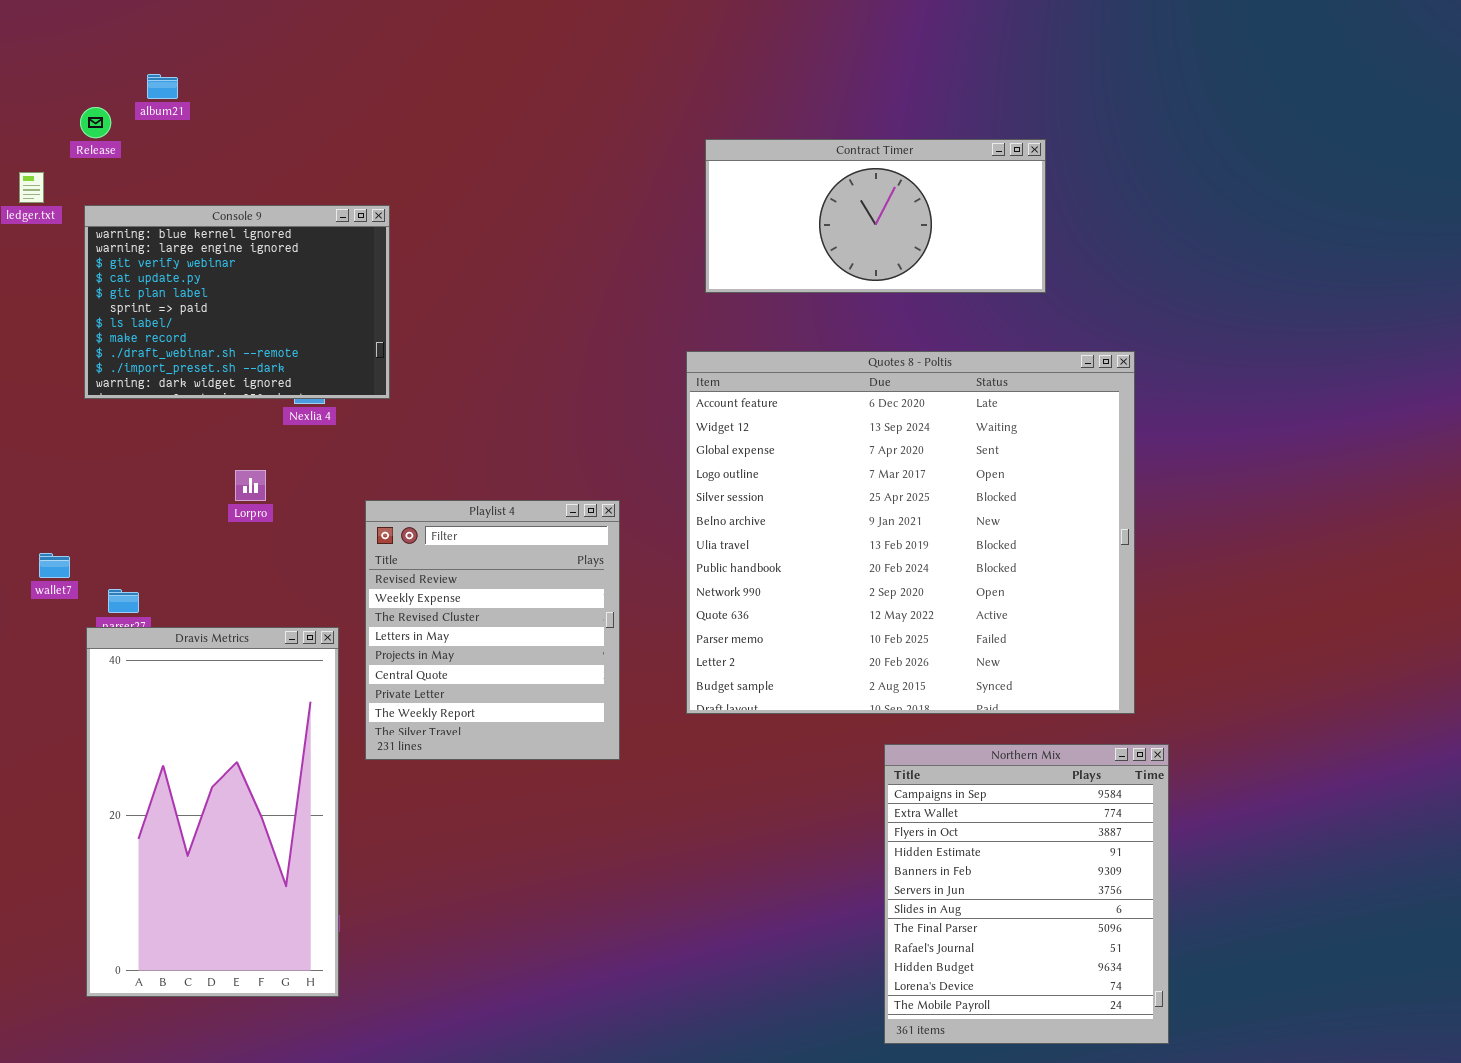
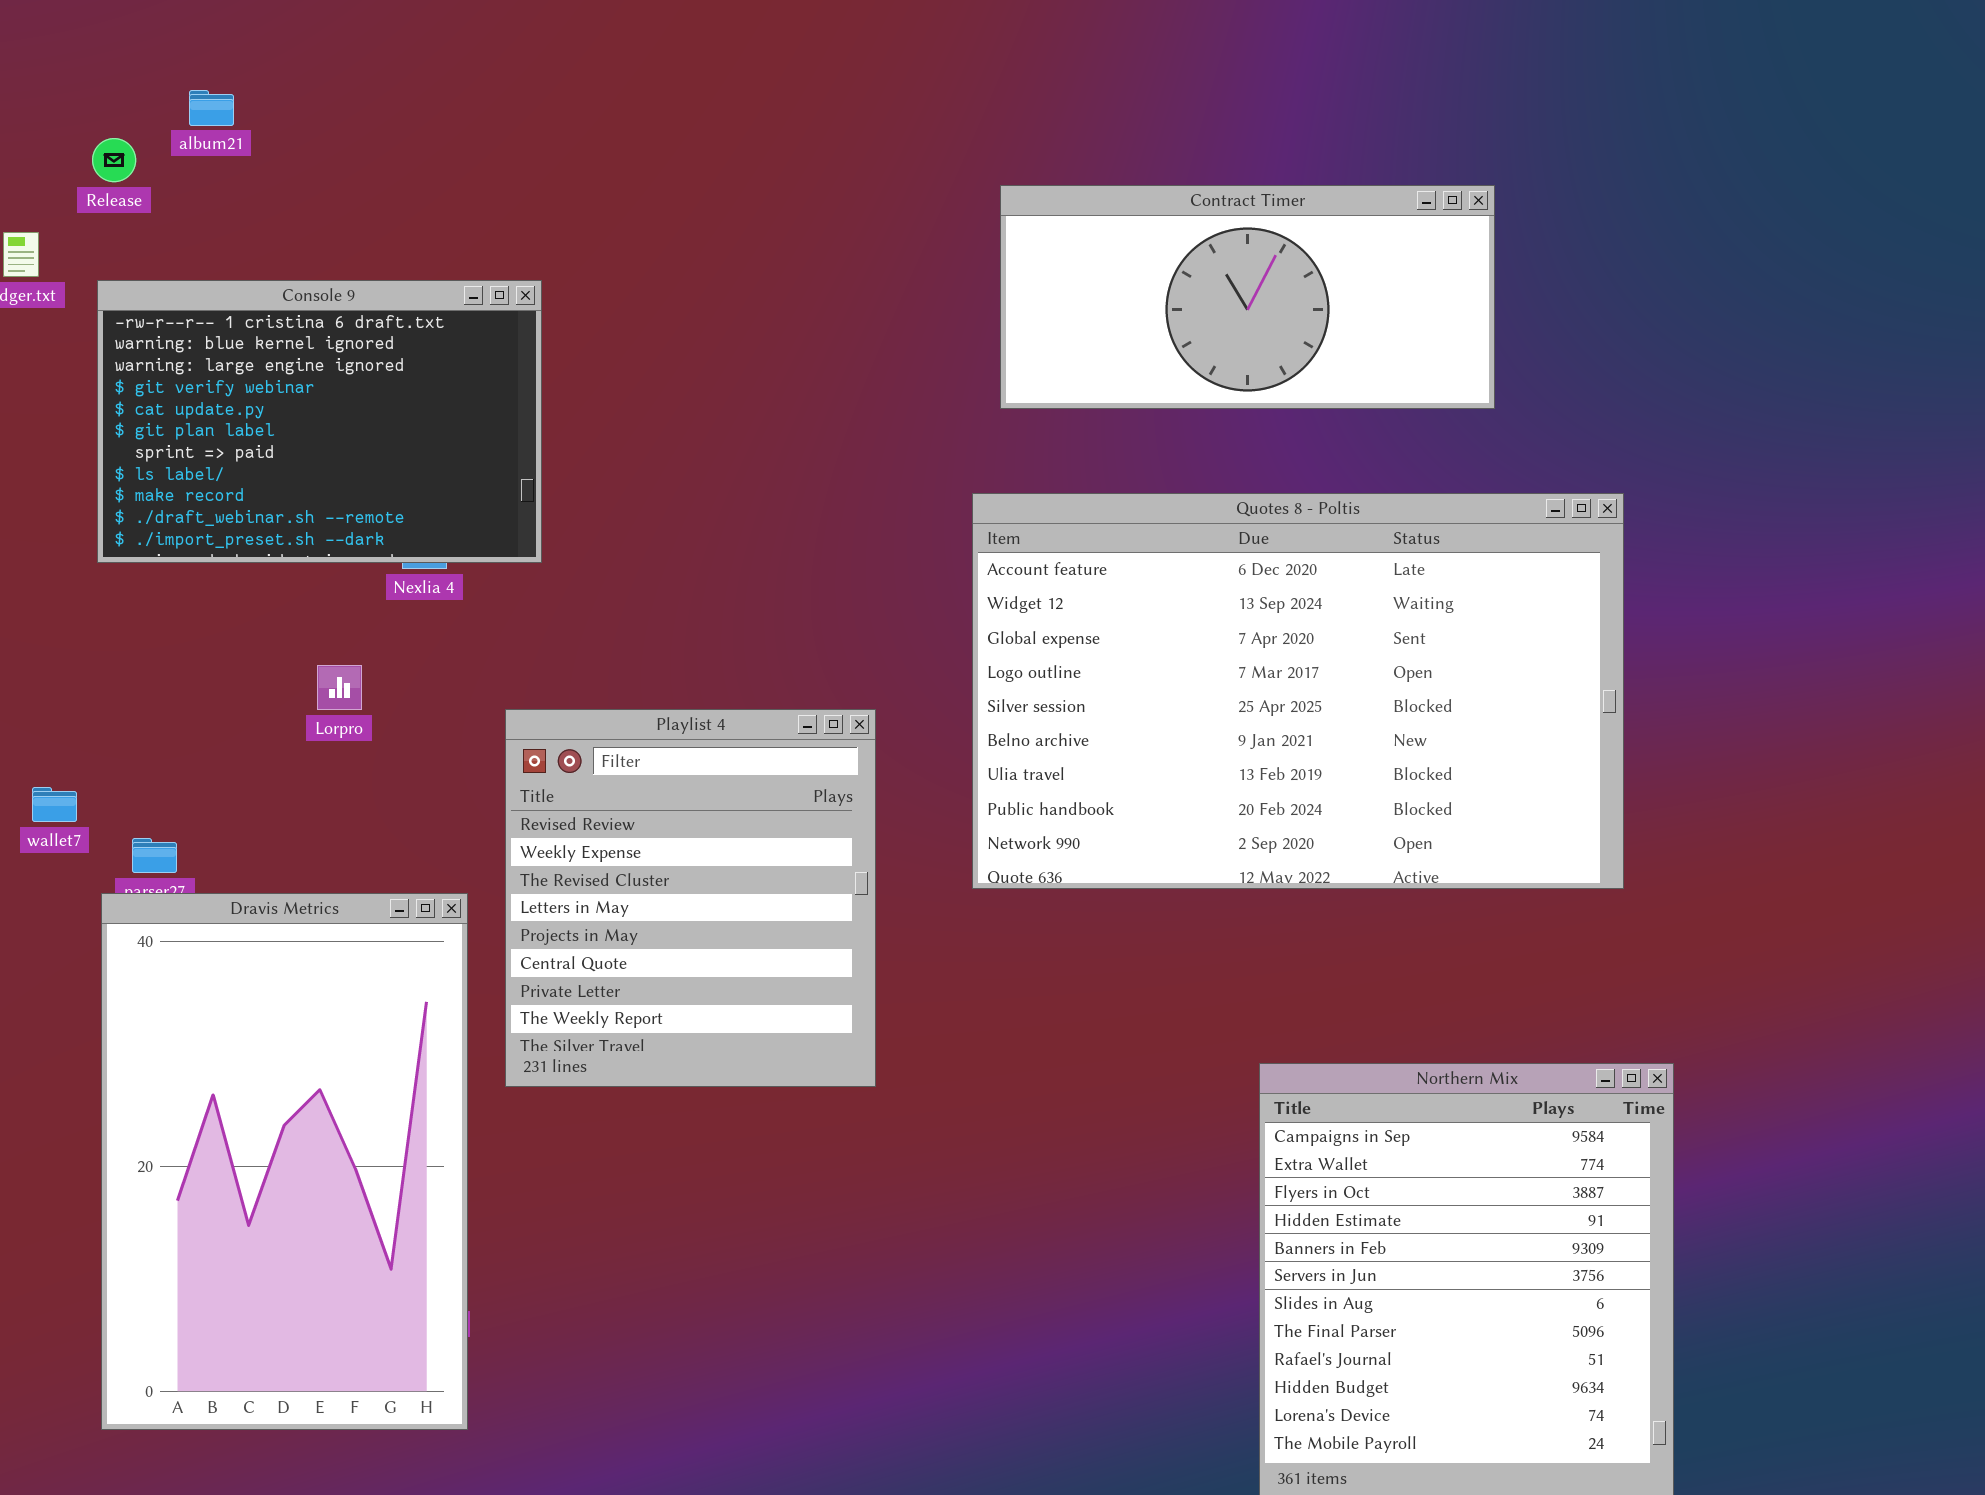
Console 9: [84,205,390,399] -> [97,280,542,563], scrolled up 1 row
Quotes 8 - Poltis: [686,351,1135,714] -> [972,493,1624,889], resized

